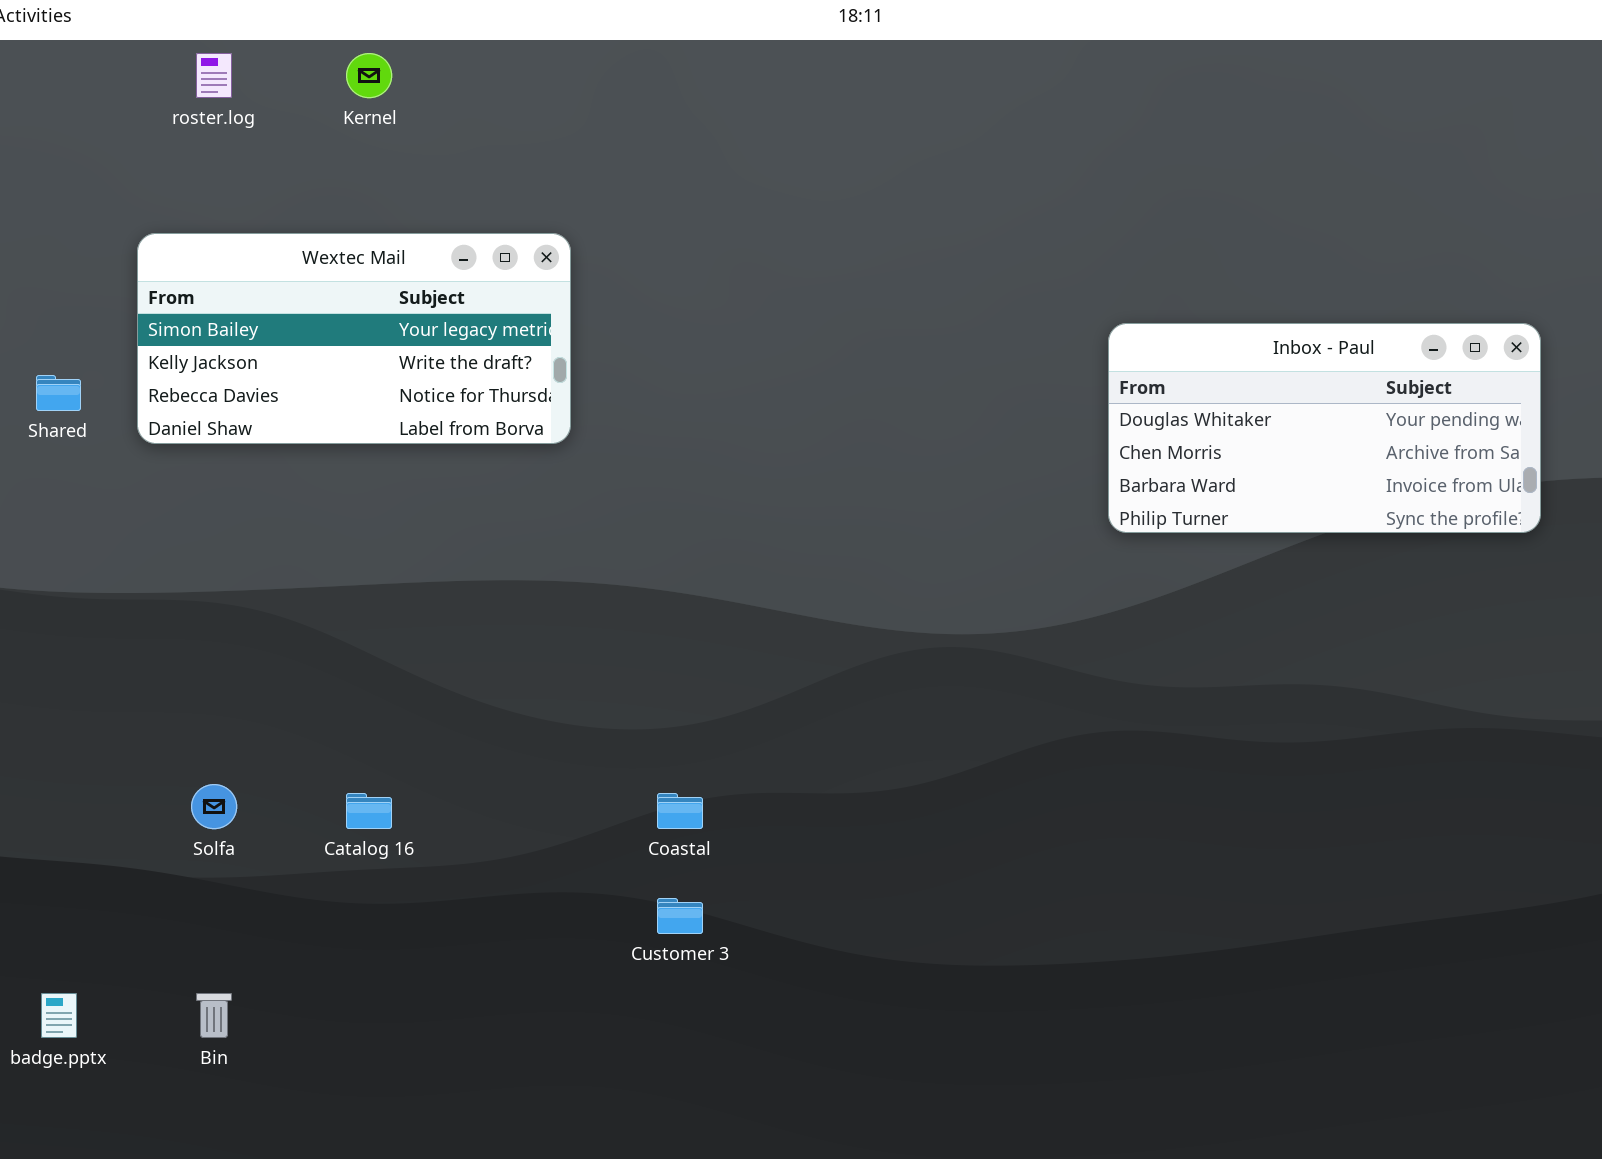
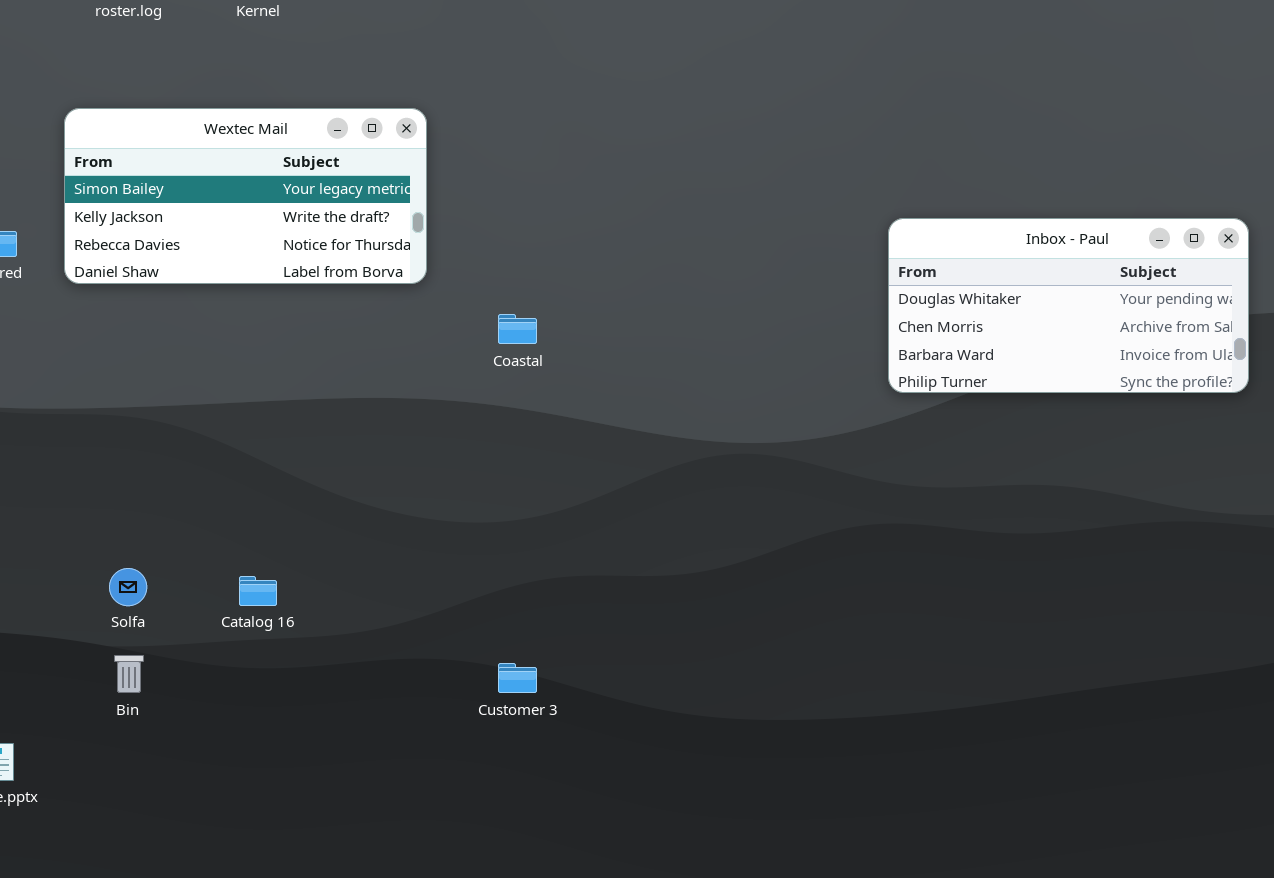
Inbox - Paul: [1108,323,1541,533] -> [888,218,1249,393], moved
Coastal: [657,793,703,829] -> [498,314,537,344], moved
Bin: [196,993,232,1038] -> [114,655,144,693], moved

